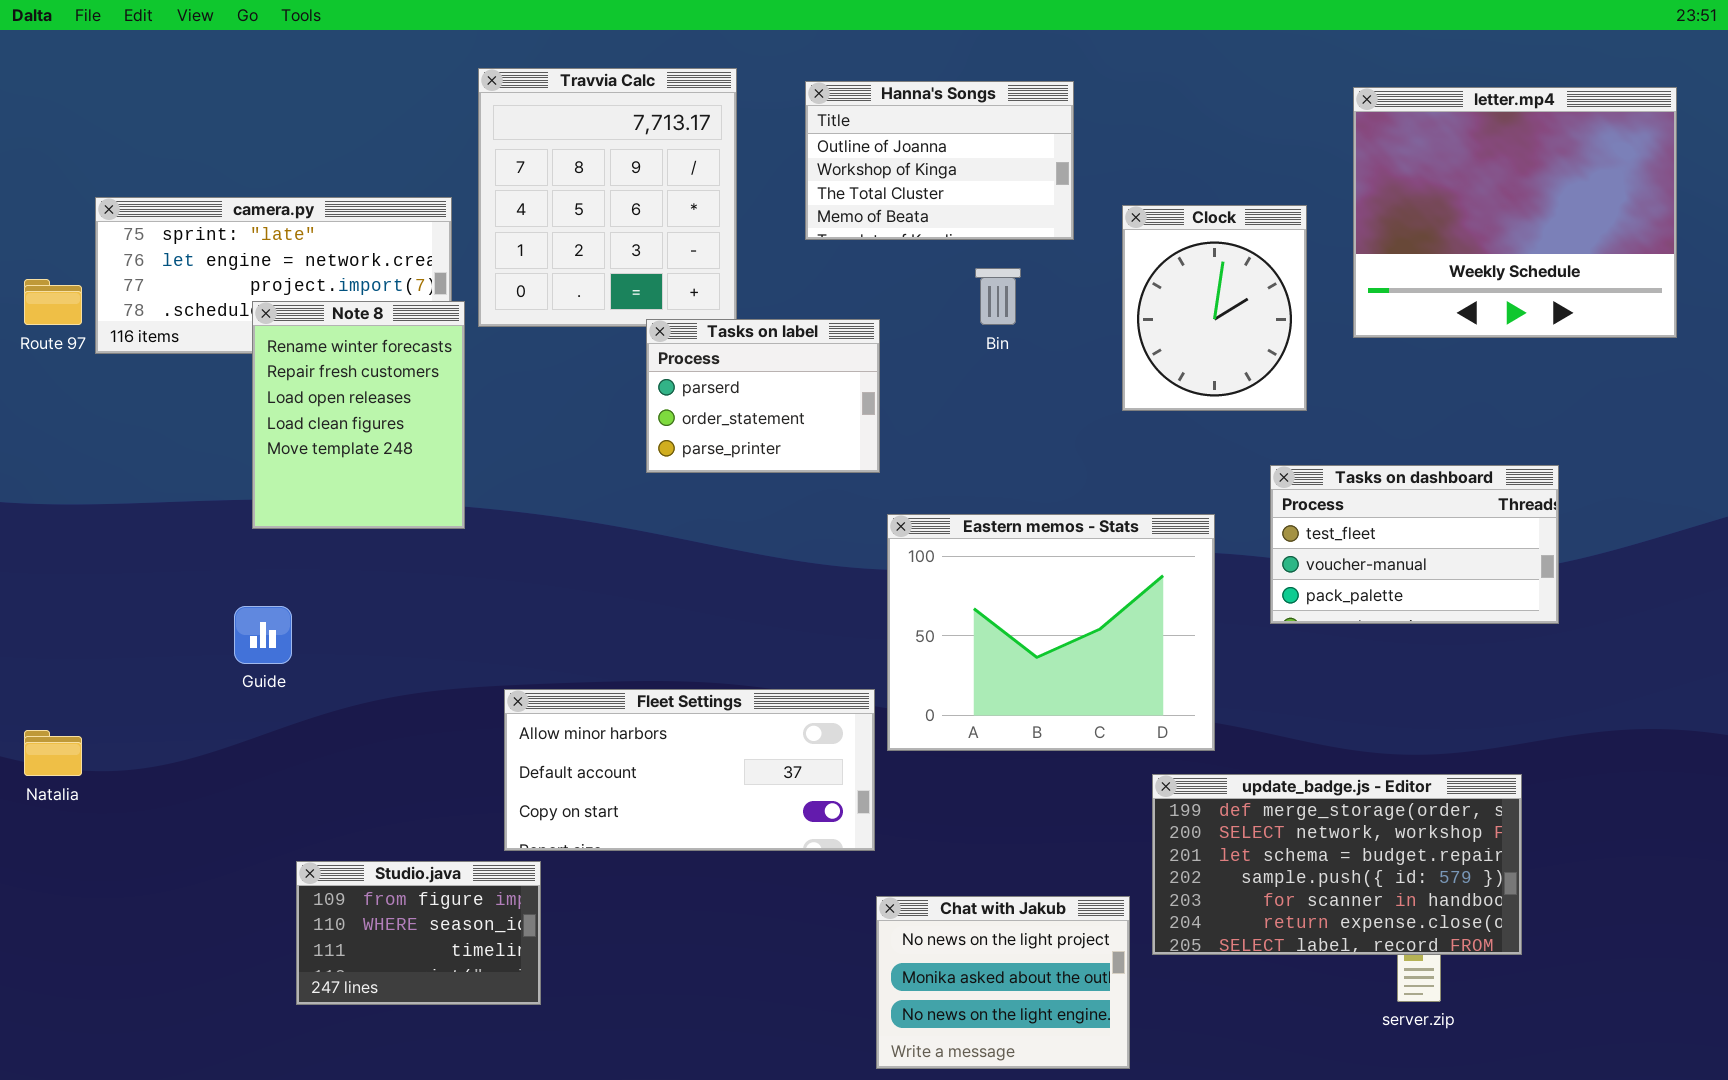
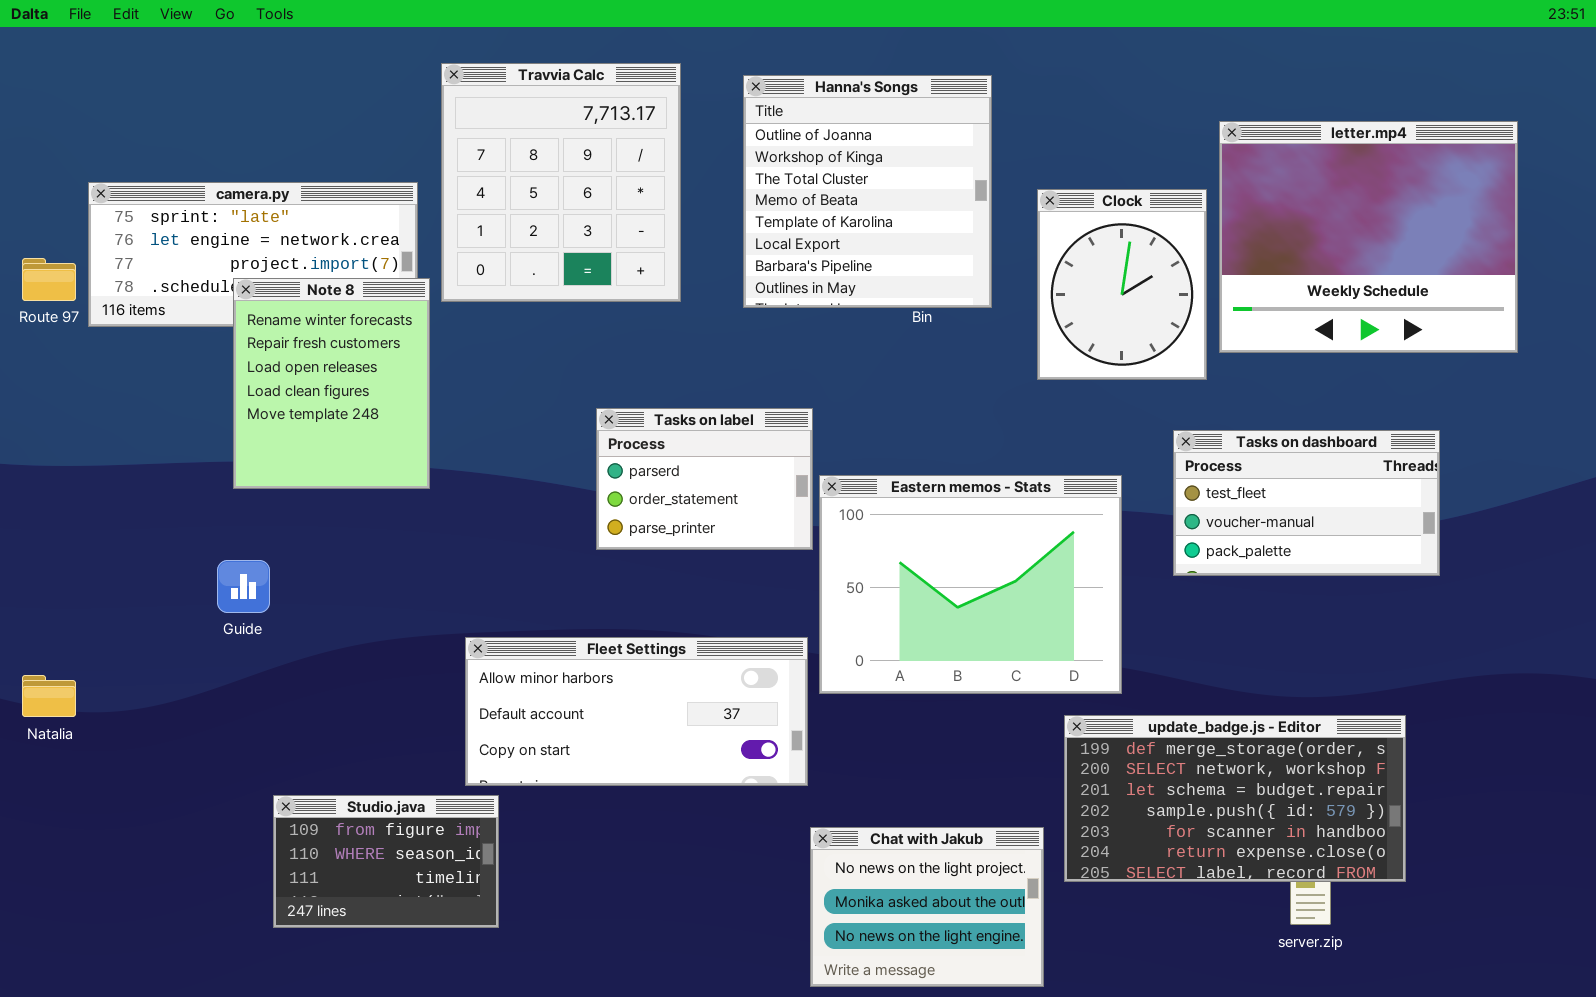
Hanna's Songs: [805,81,1074,240] -> [743,75,992,308], resized
letter.mp4: [1353,87,1677,338] -> [1219,121,1518,353], moved
Tasks on label: [646,319,880,473] -> [596,408,813,550], moved

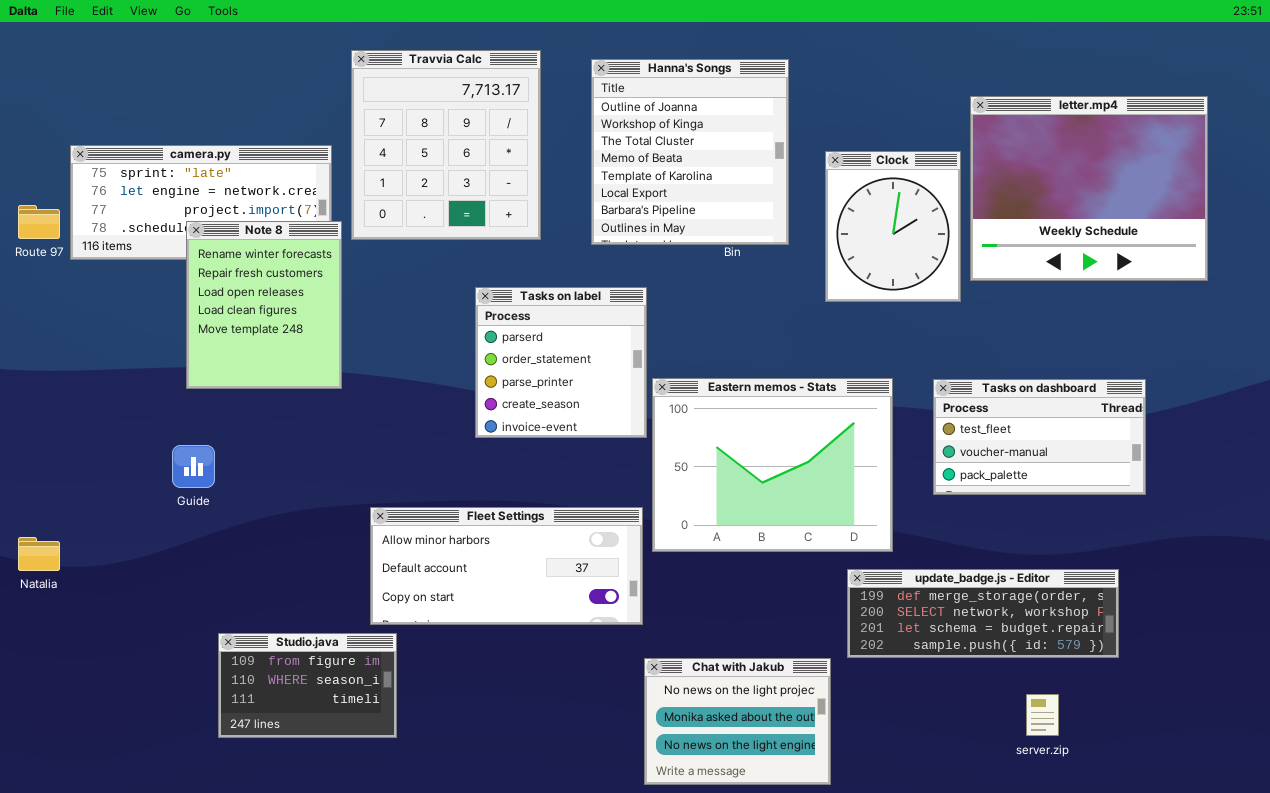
Tasks on label: [596,408,813,550] -> [475,287,647,438], resized
Tasks on dashboard: [1173,430,1440,576] -> [933,379,1146,495], moved
update_badge.js - Editor: [1064,715,1406,882] -> [847,569,1119,658], resized

